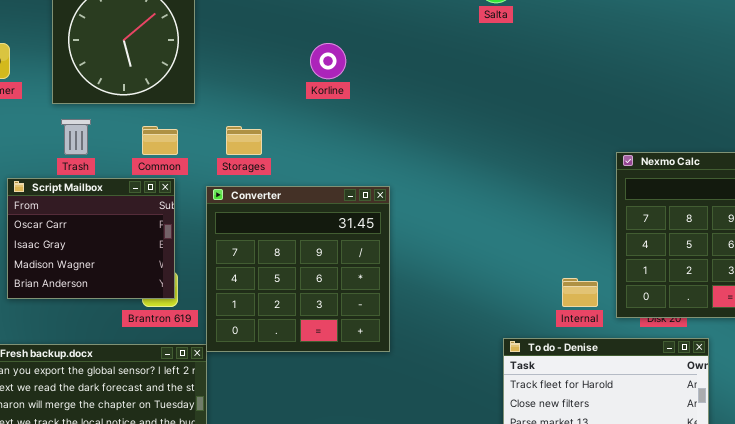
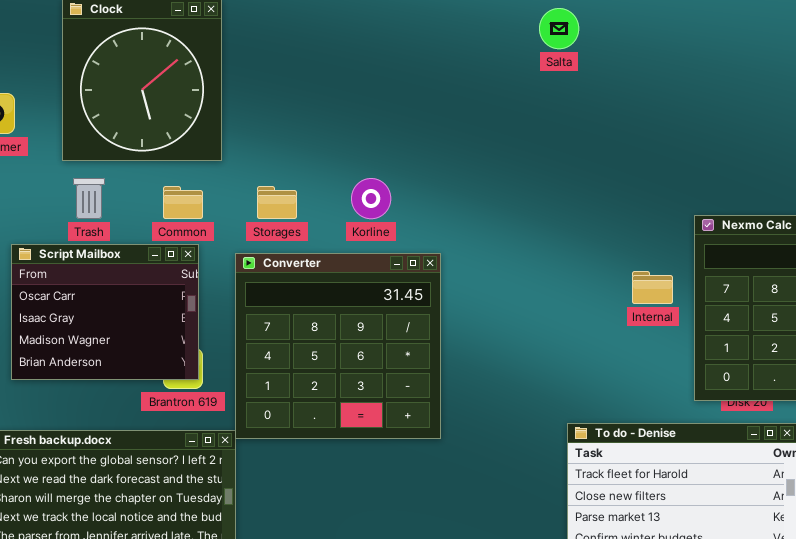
Korline: [310,43,346,79] -> [351,178,391,219], moved
Internal: [562,278,598,307] -> [632,271,673,304], moved

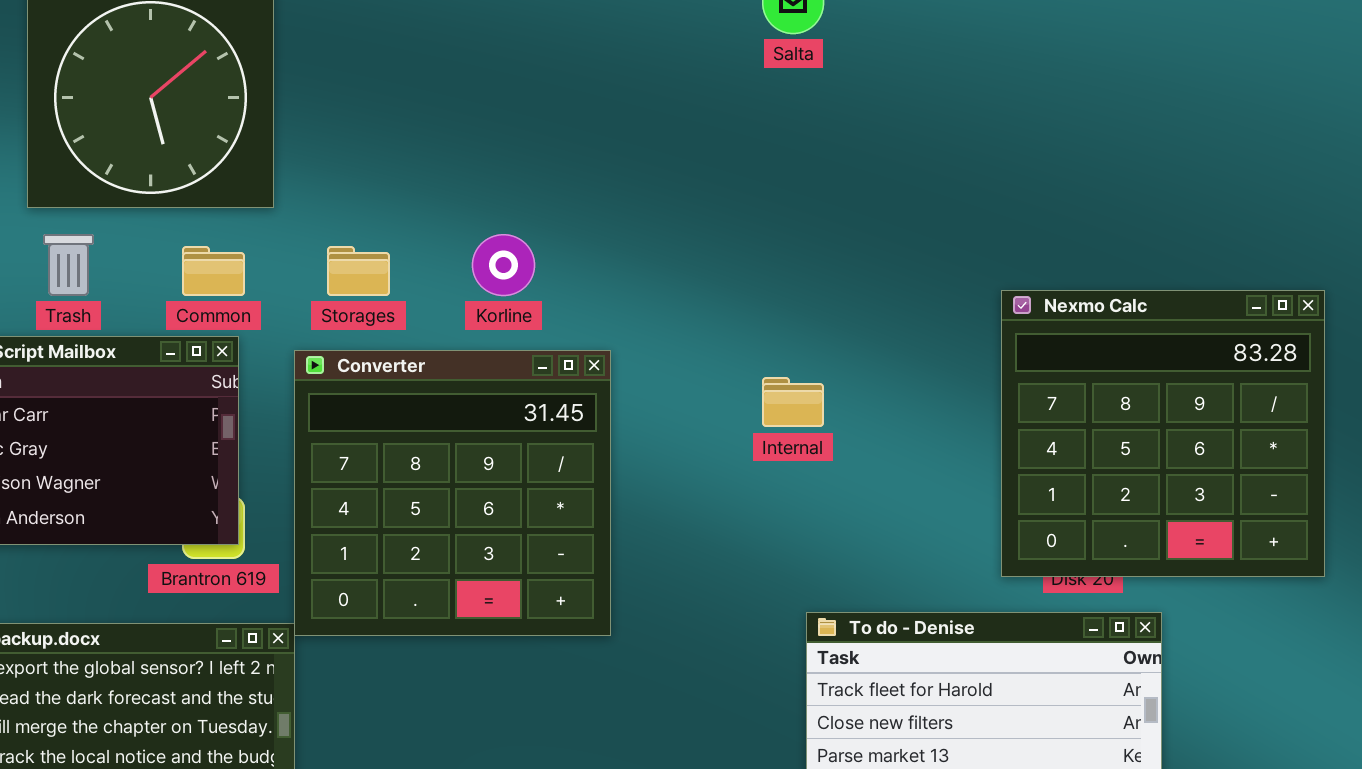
Internal: [632,271,673,304] -> [762,377,824,427], moved

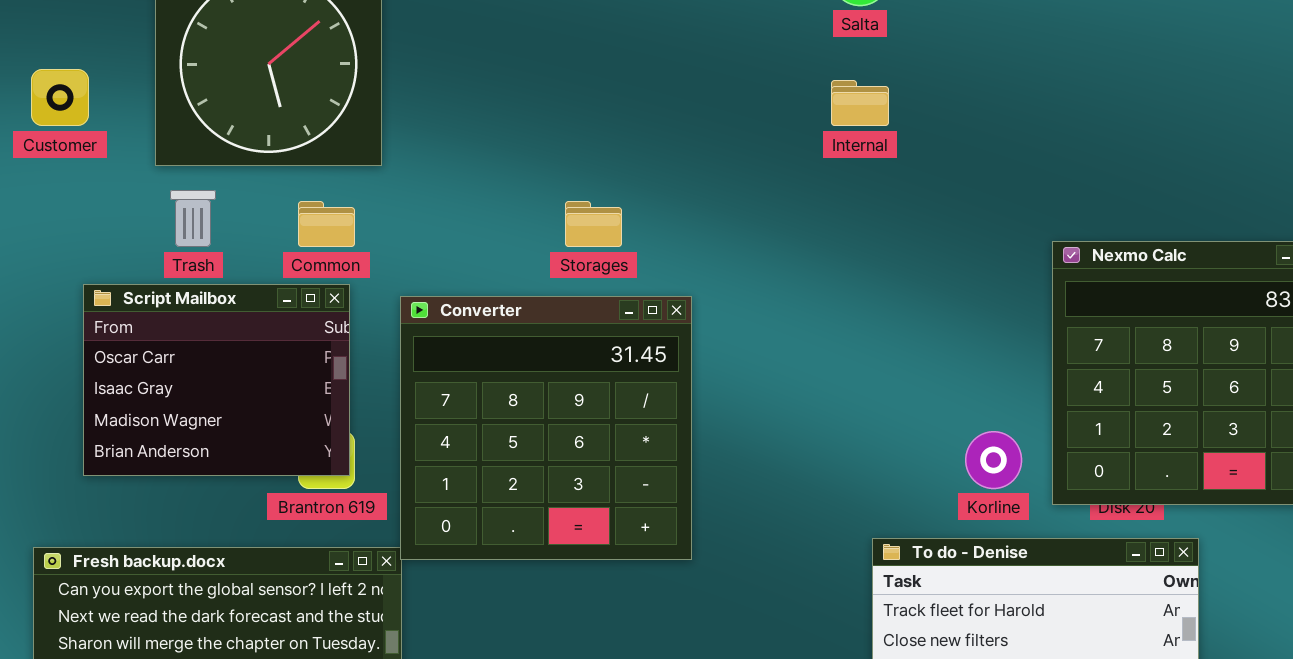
Korline: [472,234,535,296] -> [965,431,1022,489], moved
Storages: [327,246,390,296] -> [565,201,622,247], moved
Internal: [762,377,824,427] -> [831,80,889,126], moved

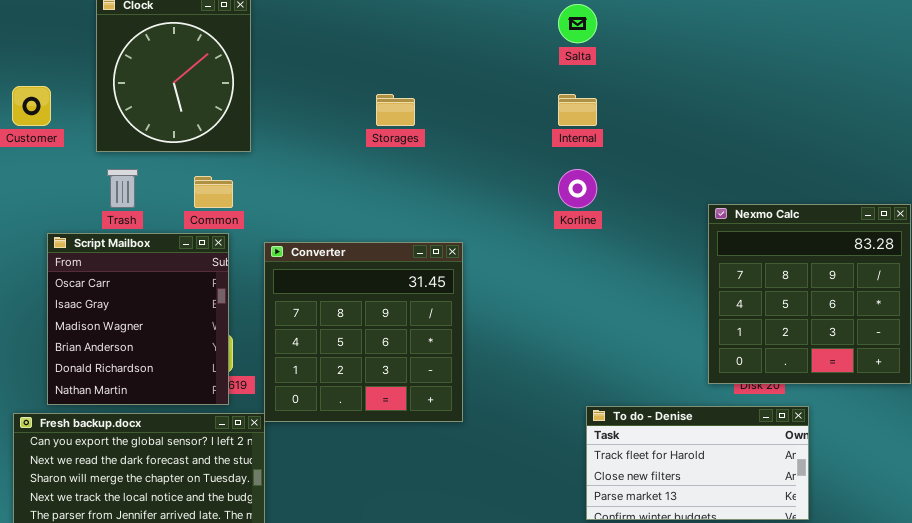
Storages: [565,201,622,247] -> [376,94,415,126], moved
Script Mailbox: [83,284,350,476] -> [47,233,229,405], resized
Korline: [965,431,1022,489] -> [558,169,597,208], moved

